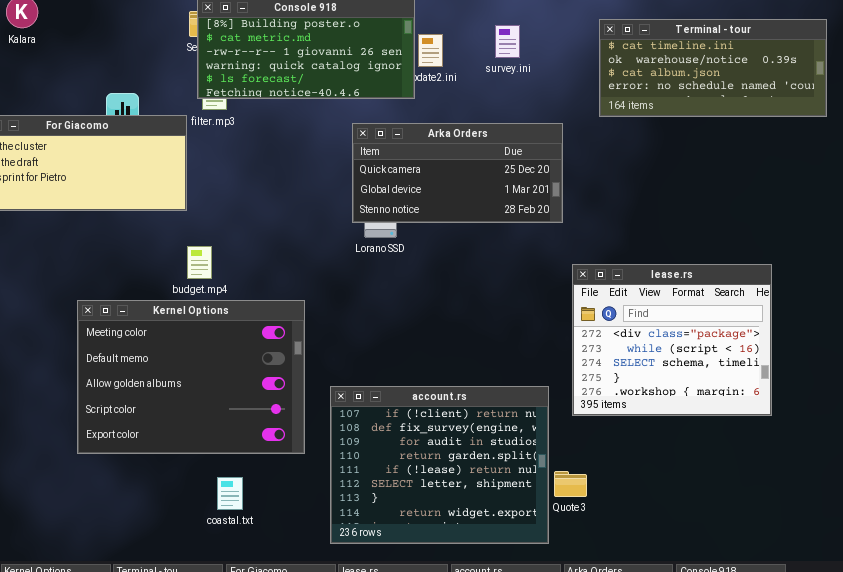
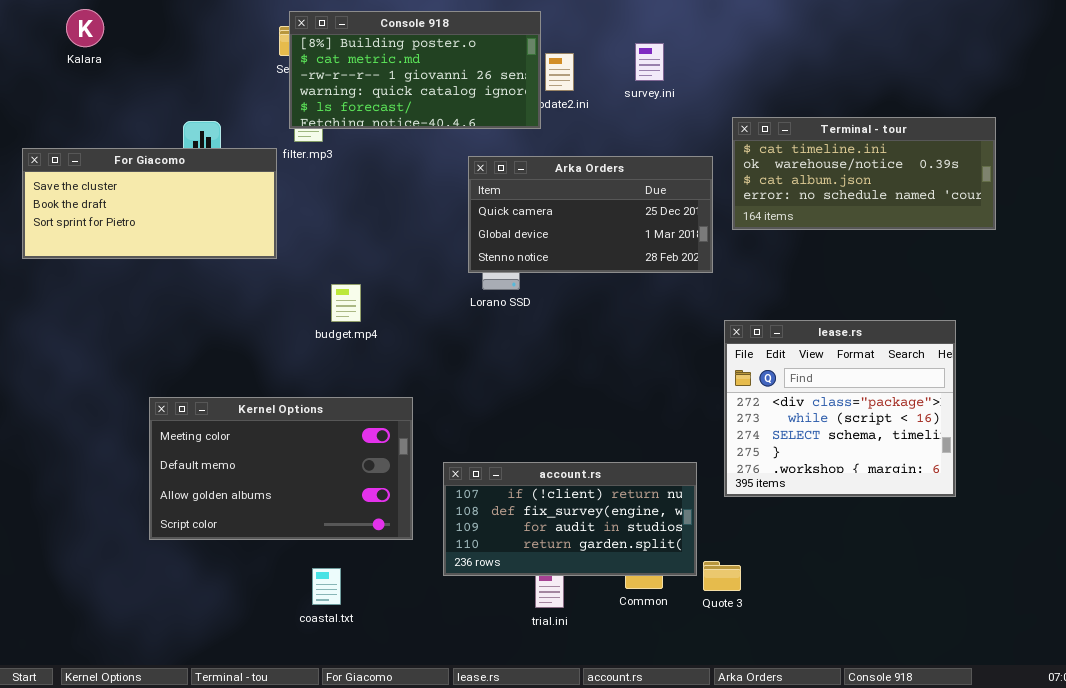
Terminal - tour: [599,19,827,117] -> [732,117,996,230], moved
budget.mp4: [187,246,212,279] -> [331,284,361,322], moved
Kernel Options: [77,300,305,454] -> [149,397,413,540], resized
account.rs: [330,386,549,544] -> [443,462,697,576], resized

